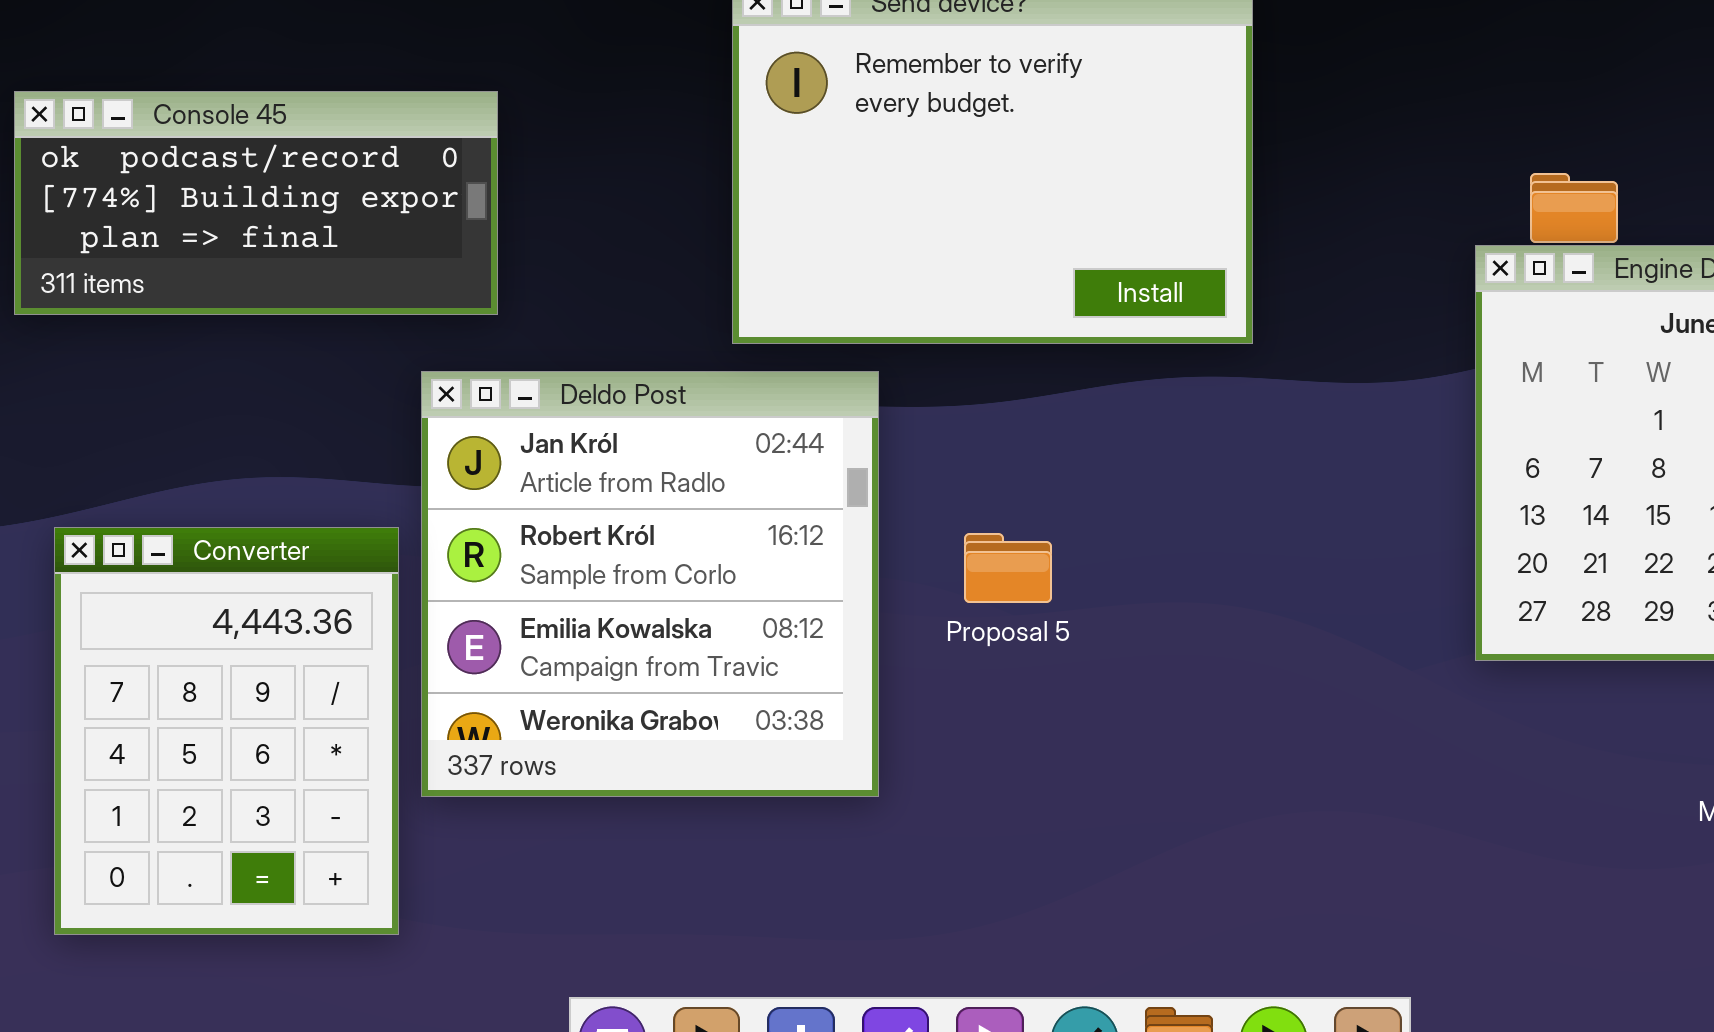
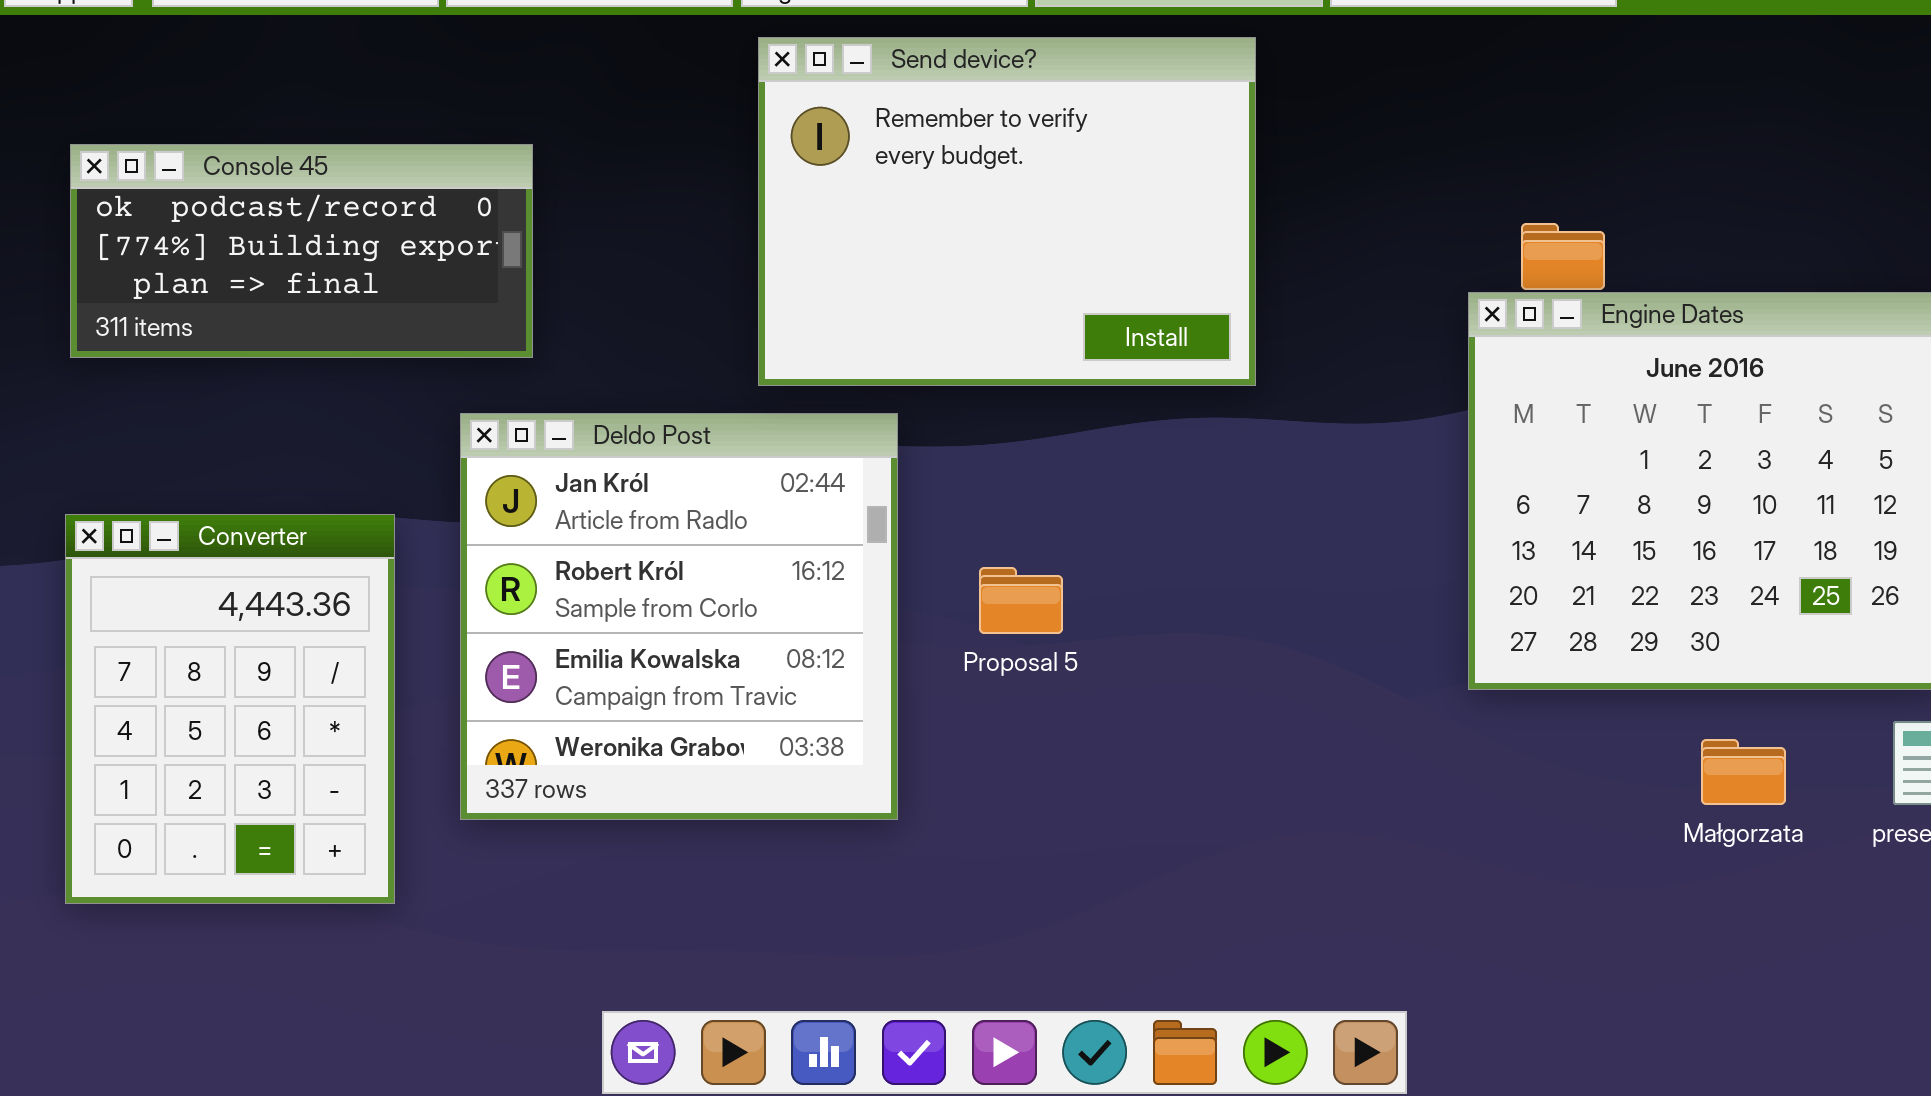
Converter: [54,527,399,935] -> [65,514,395,904], moved

